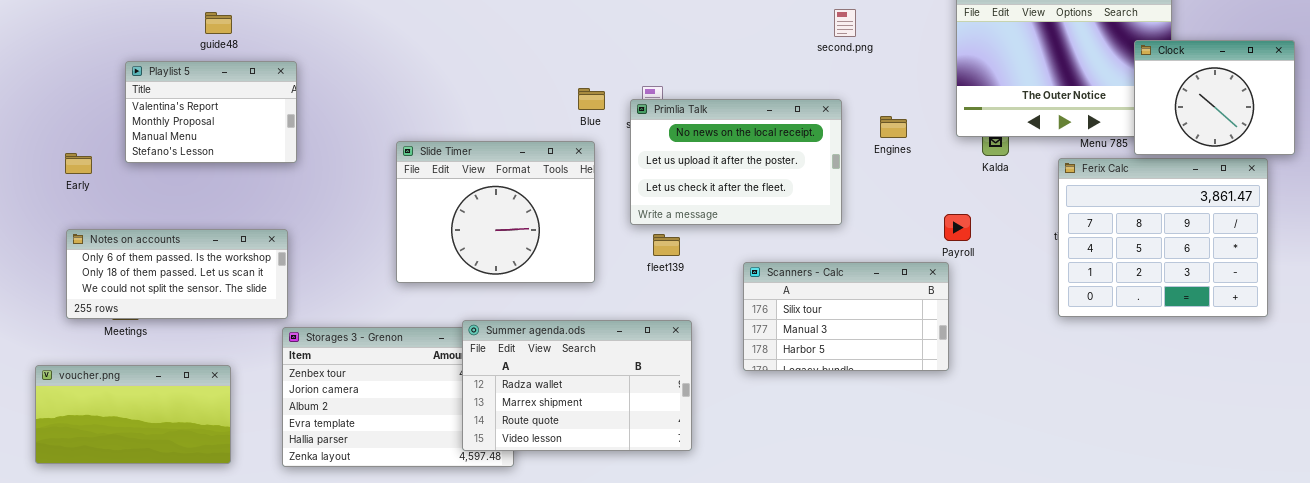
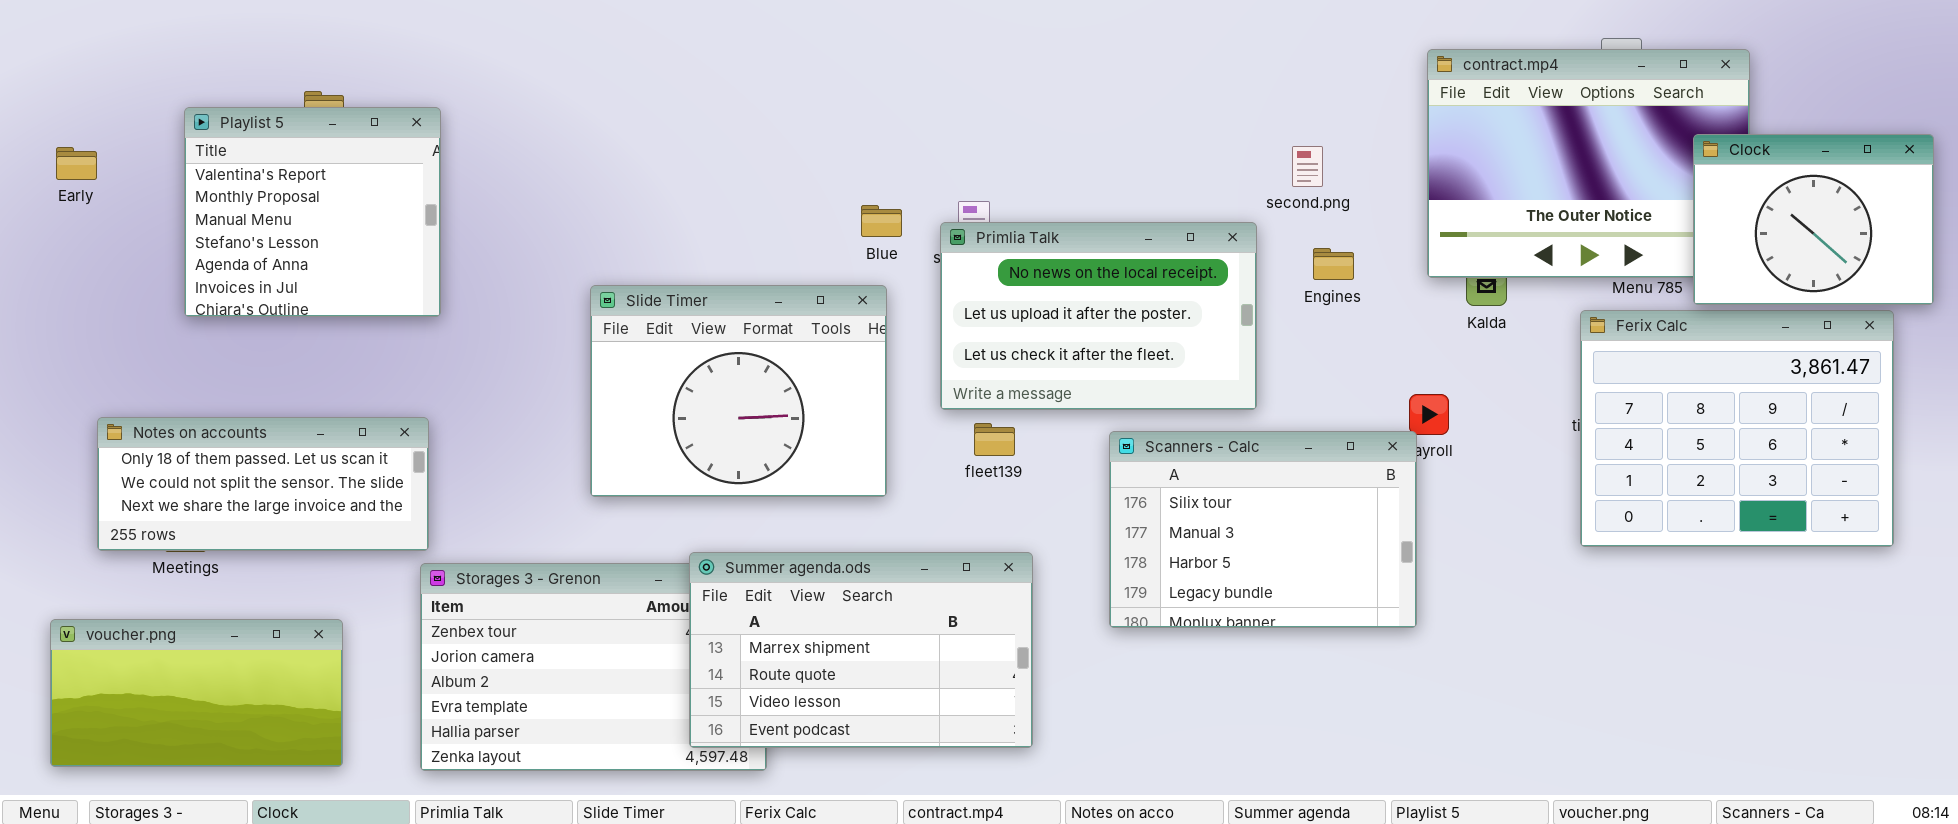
second.png: [834,9,856,37] -> [1292,146,1323,187], moved
Playlist 5: [125,61,297,163] -> [184,107,441,317], resized
Early: [65,153,92,174] -> [56,147,97,180], moved
Notes on accounts: [66,229,288,319] -> [97,417,429,551], scrolled down 1 row
Scanners - Calc: [743,262,949,371] -> [1109,431,1417,628], resized
Summer agenda.ods: [462,320,692,451] -> [689,552,1033,748], scrolled down 1 row

